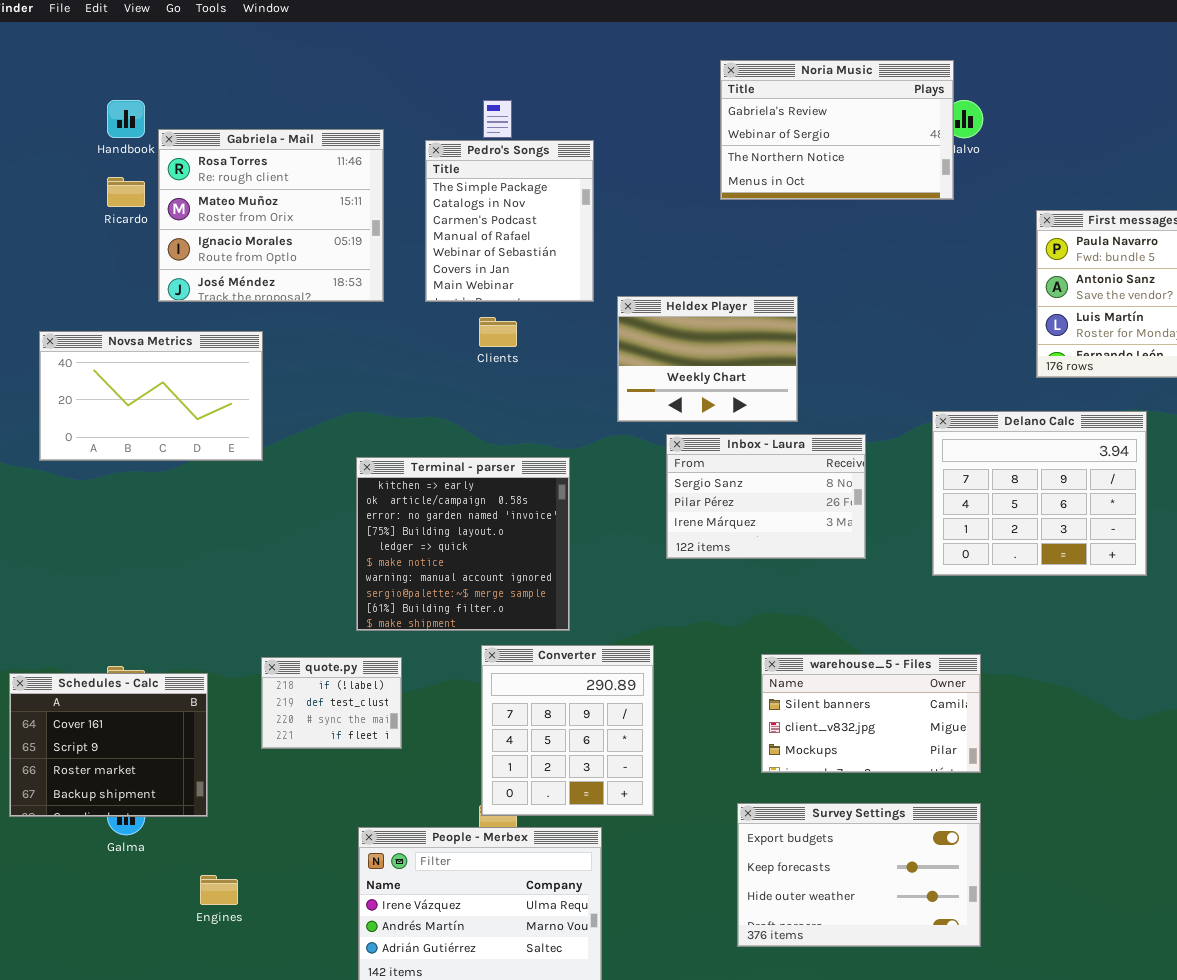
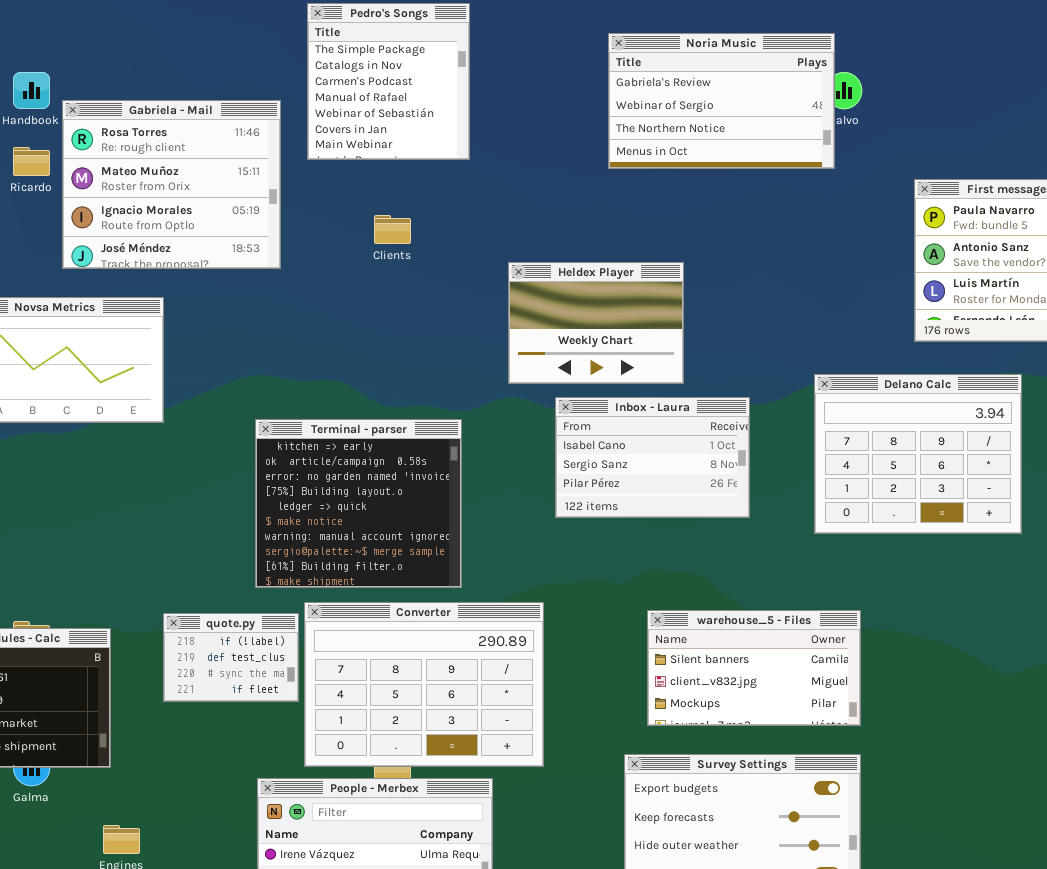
Pedro's Songs: [425,140,594,302] -> [307,3,470,160], moved
Clients: [479,317,517,347] -> [374,215,411,244], moved
Inbox - Laura: [666,434,866,559] -> [555,397,750,518], scrolled up 1 row
Converter: [481,645,654,816] -> [304,602,544,767], resized

